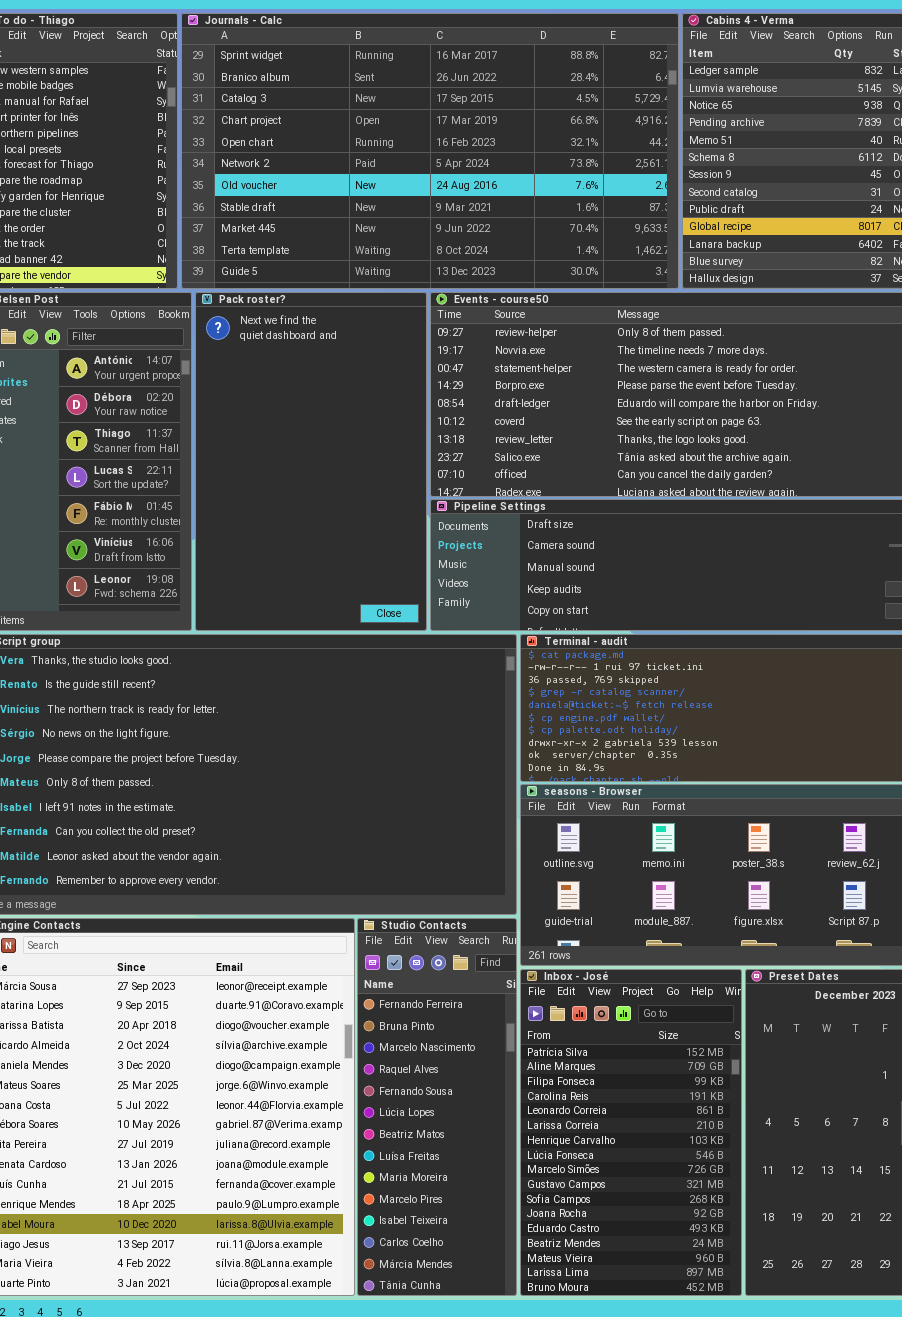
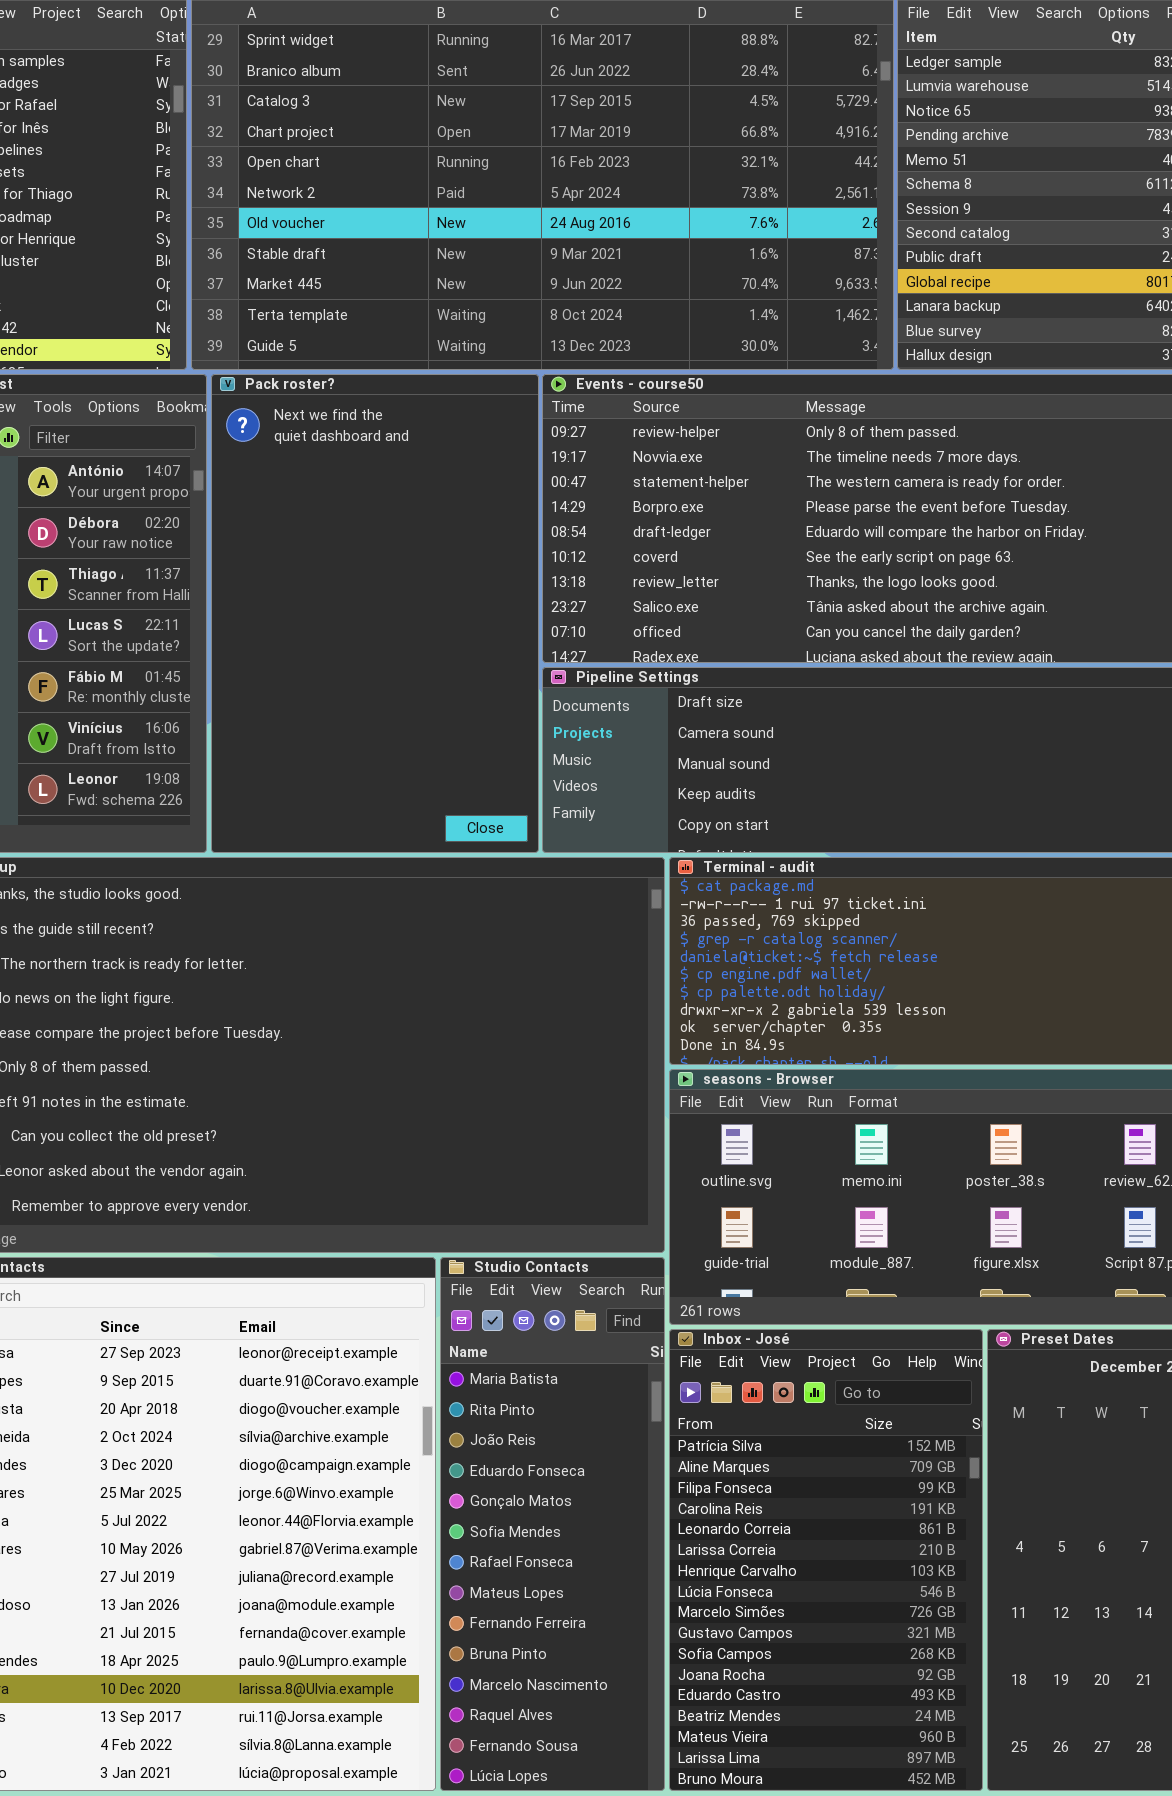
Studio Contacts: [357,918,517,1296] -> [440,1257,665,1791], scrolled up 8 rows

